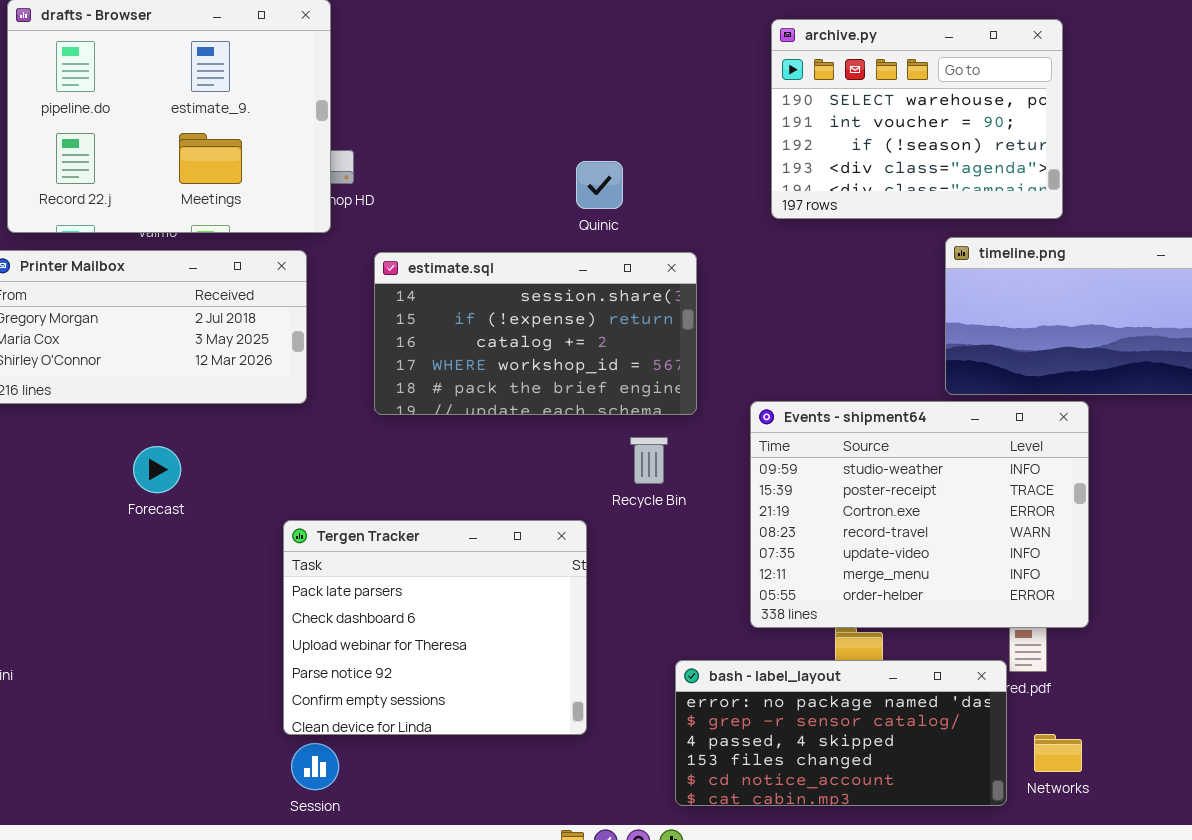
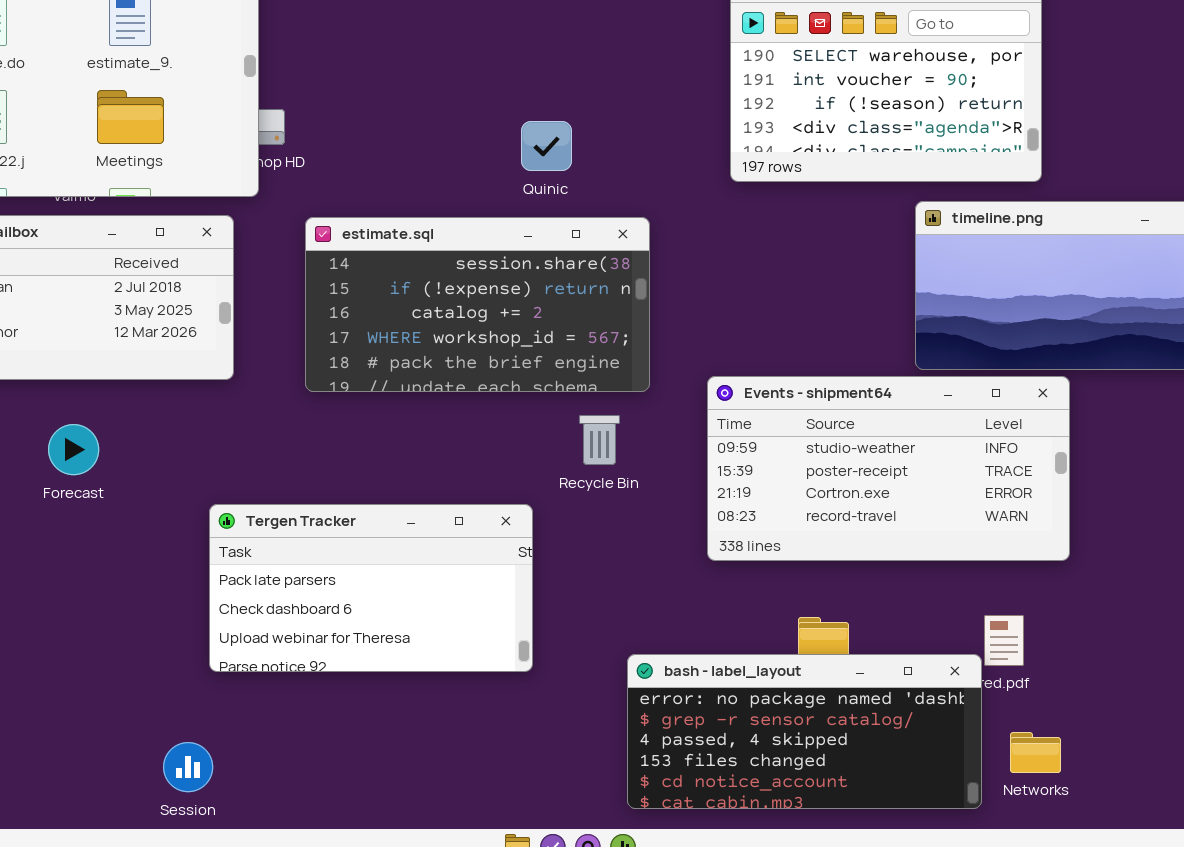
Events - shipment64: [750,401,1089,628] -> [707,376,1070,561], resized
Tergen Tracker: [283,520,587,735] -> [209,504,533,672], resized
Session: [291,743,339,790] -> [163,742,213,792], moved

